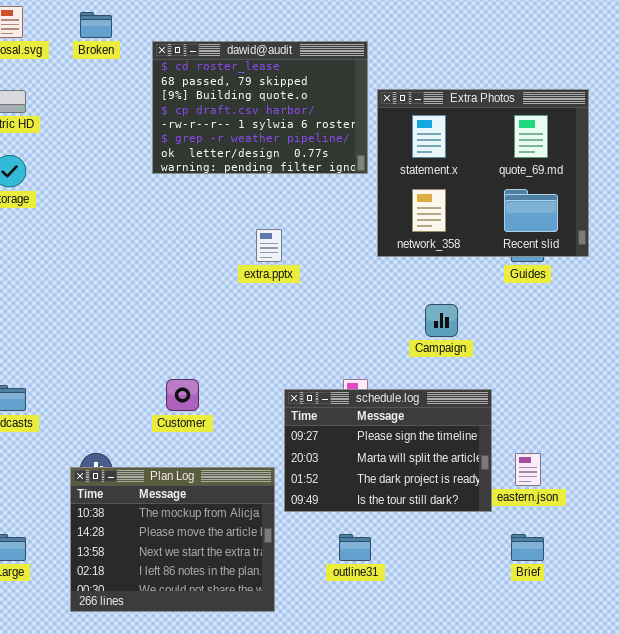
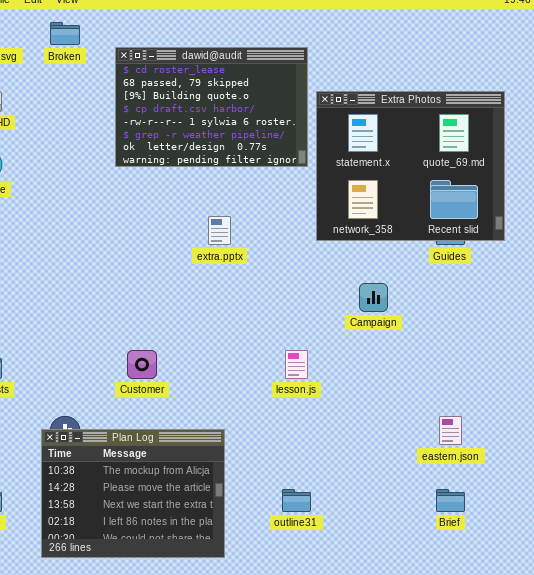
schedule.log: [284,389,492,512] -> none, closed

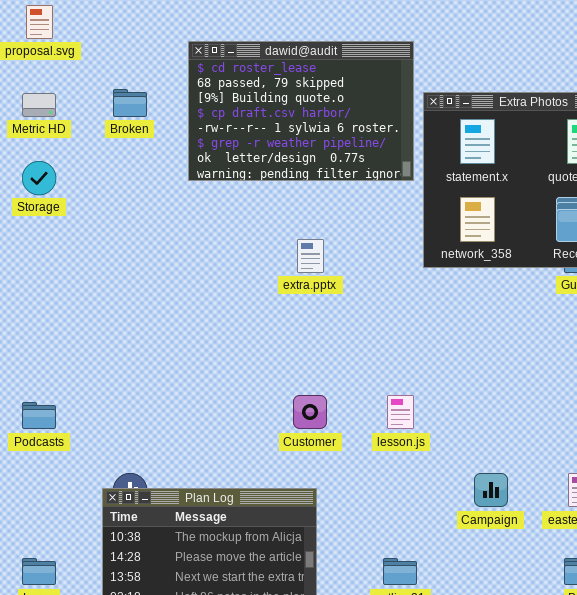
Broken: [50,22,80,45] -> [113,89,147,117], moved
Campaign: [359,283,388,312] -> [474,473,508,507], moved
Customer: [127,350,157,379] -> [293,395,327,429], moved

